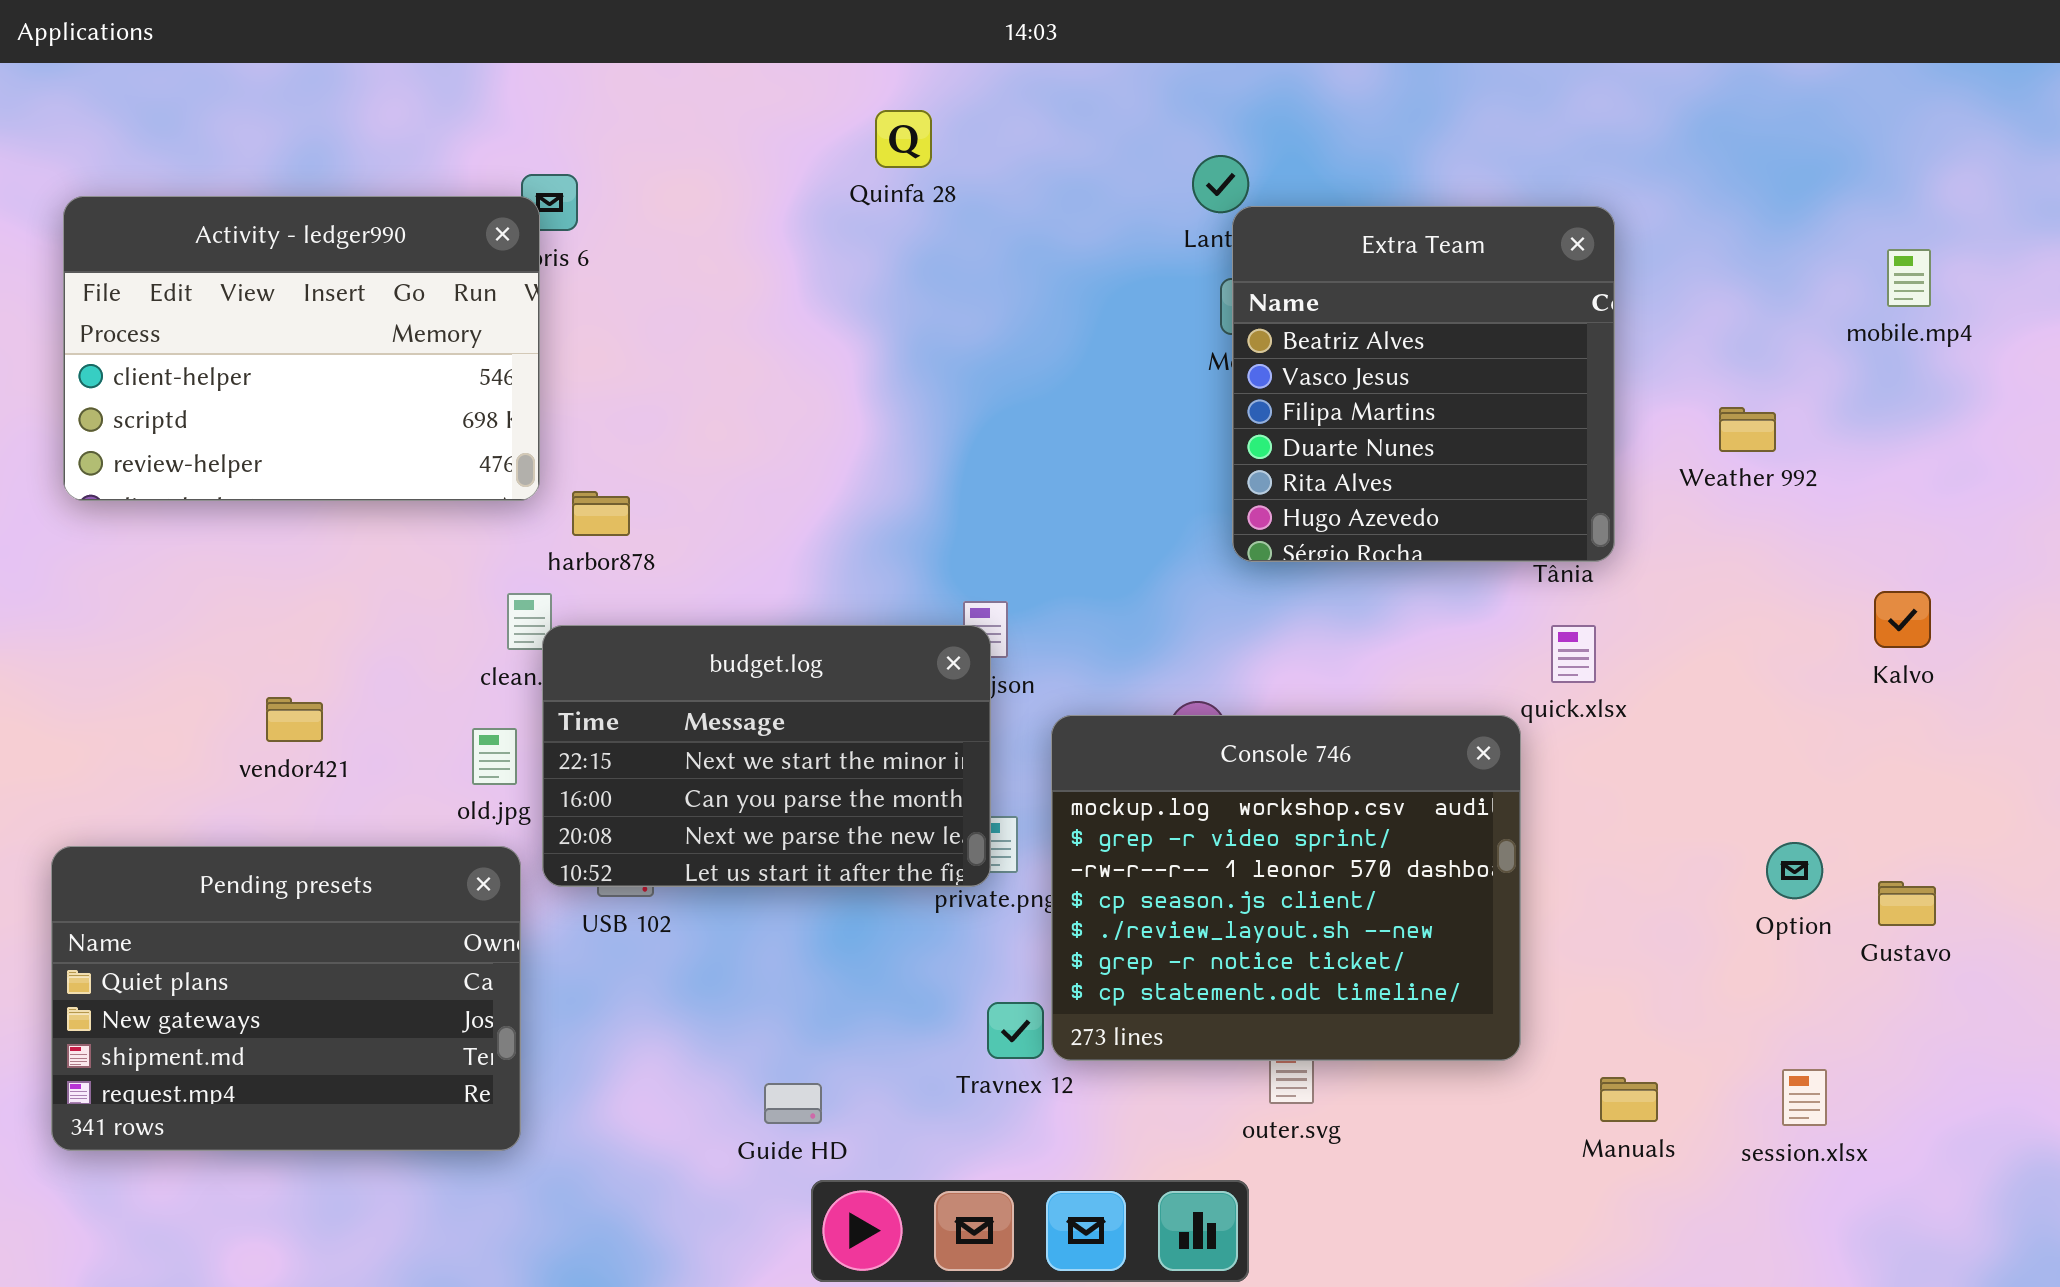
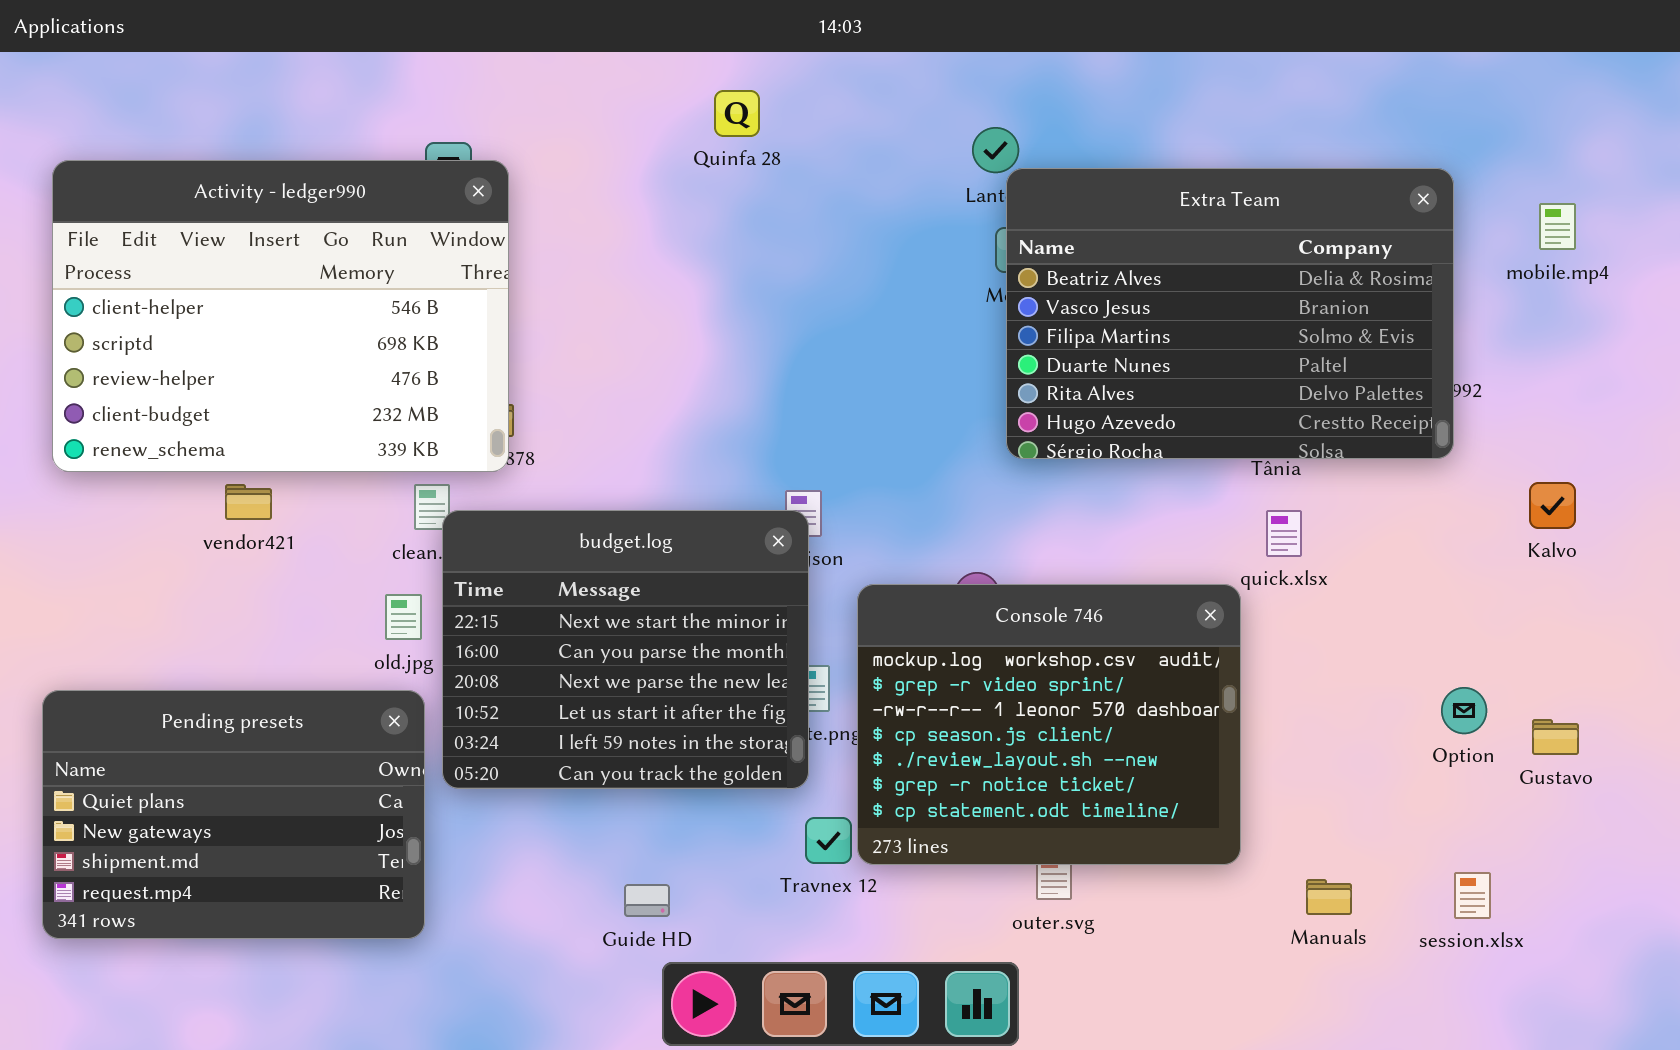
Activity - ledger990: [63,196,540,501] -> [52,160,509,472], resized
Extra Team: [1232,206,1615,562] -> [1006,168,1454,459], resized
budget.log: [542,625,991,887] -> [442,510,809,789], resized
vendor421: [266,697,323,742] -> [225,484,272,520], moved

